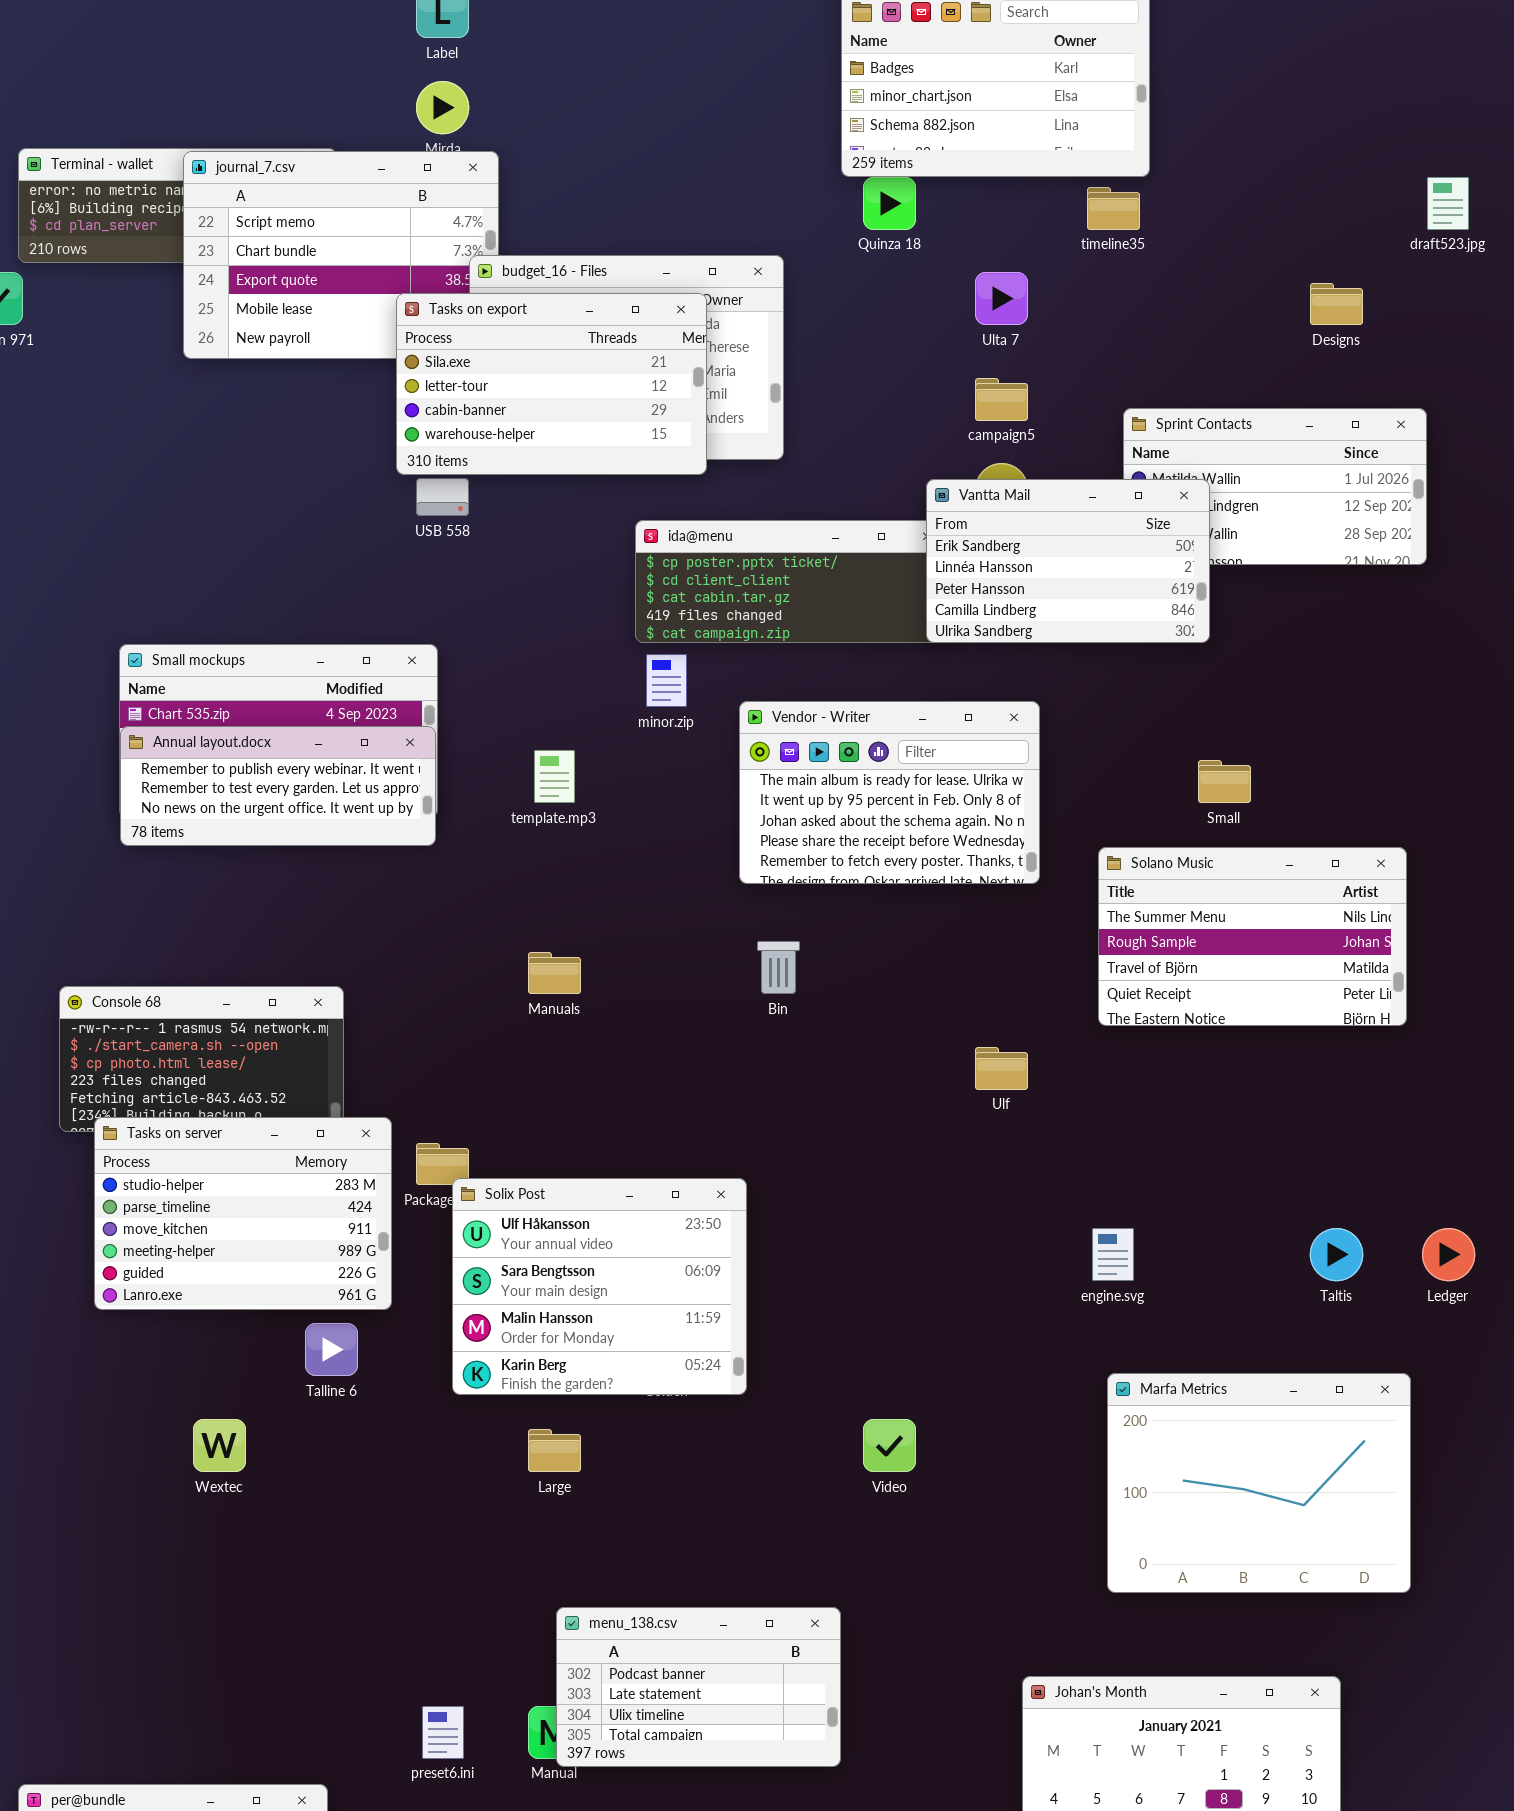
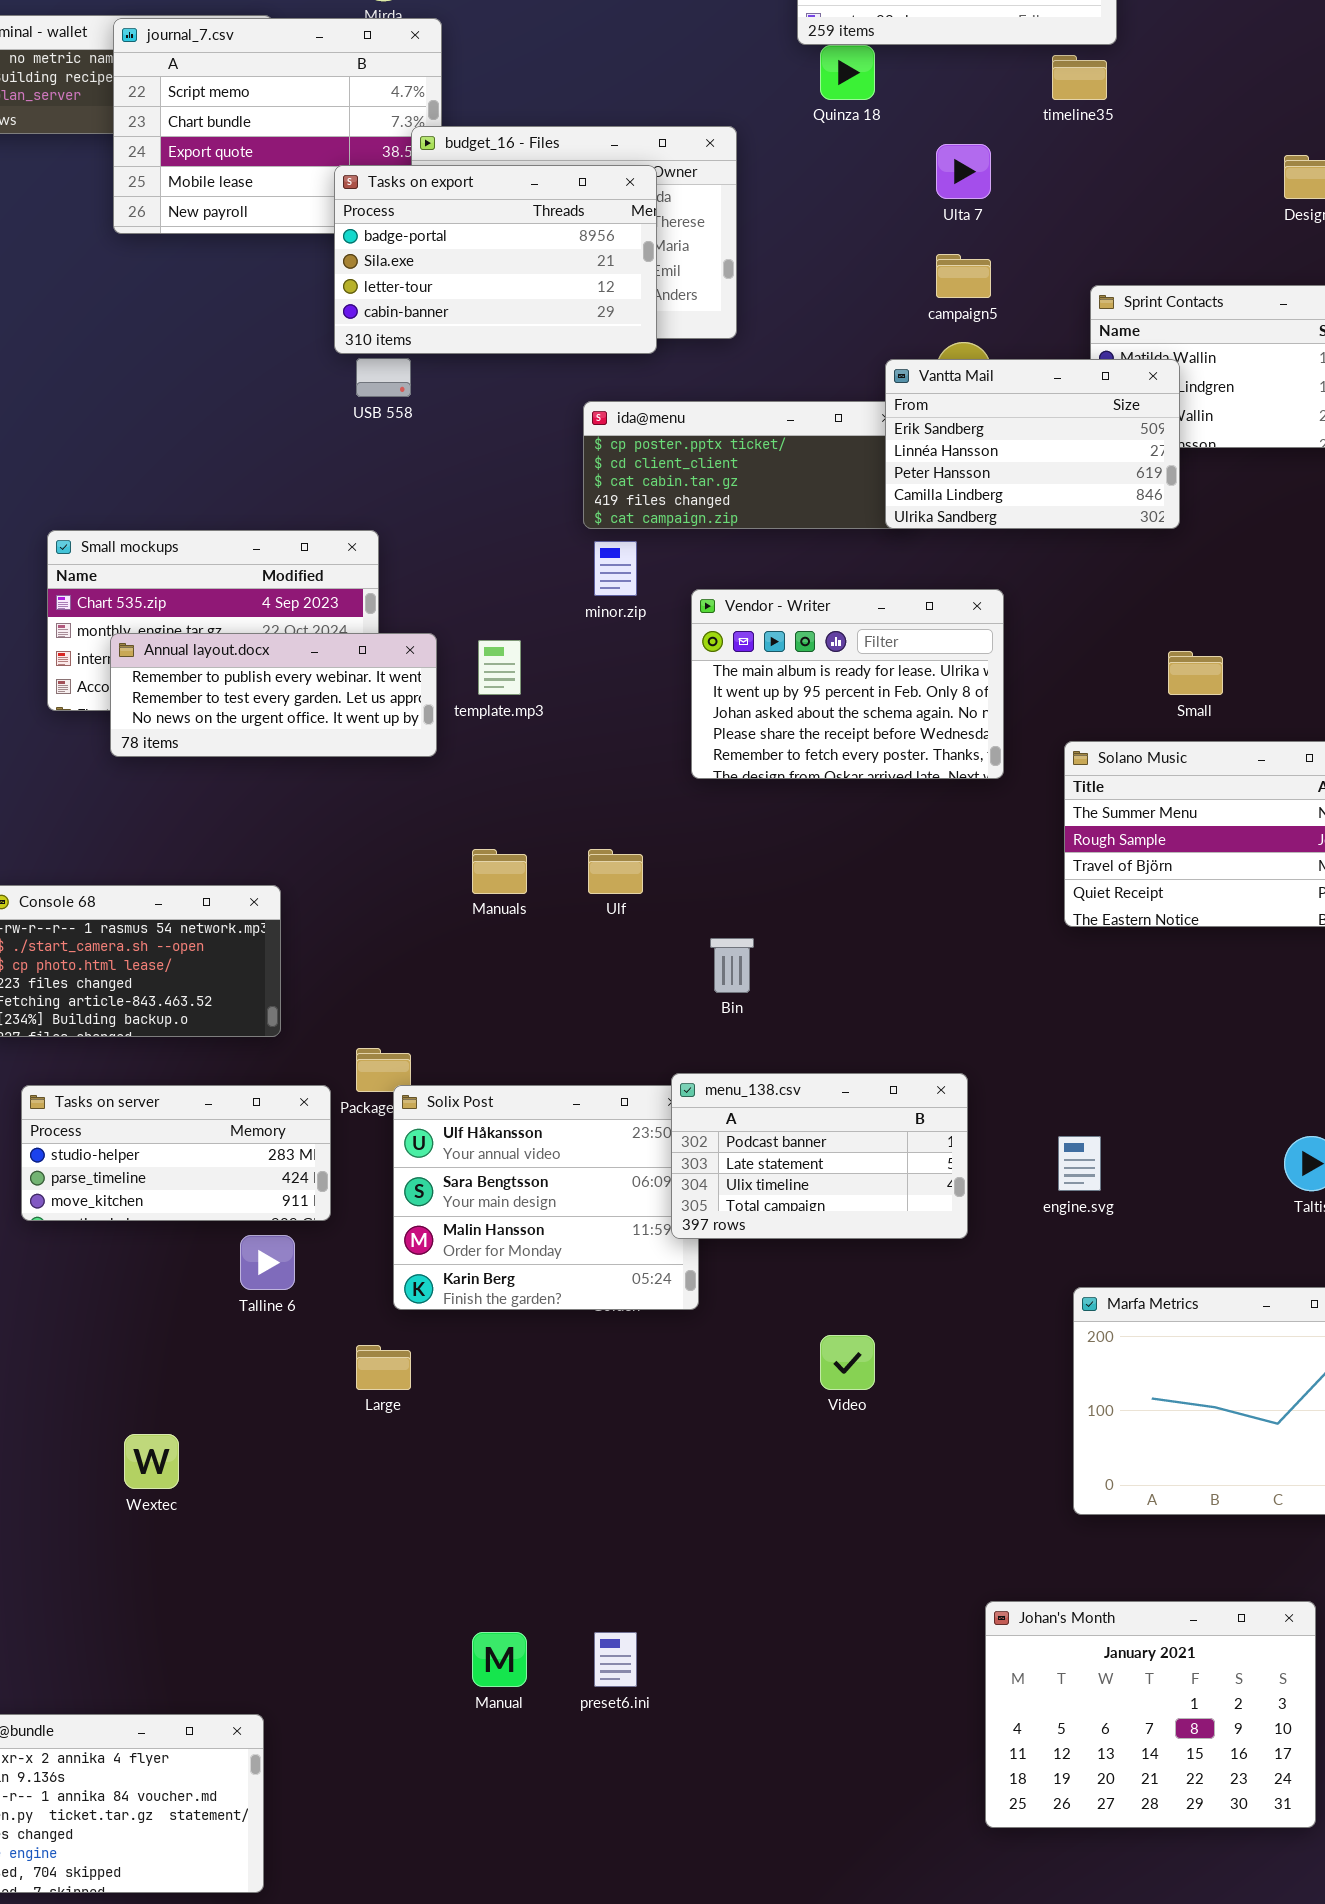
Tasks on export: [396,293,707,475] -> [334,165,657,354], scrolled up 1 row
Annual layout.docx: [120,726,436,846] -> [110,633,437,757], moved
Bin: [757,941,800,994] -> [710,938,754,993], moved
Ulf: [975,1047,1028,1090] -> [588,849,643,894], moved
Tasks on server: [94,1117,392,1310] -> [21,1085,331,1221], resized
Wextec: [193,1419,246,1472] -> [124,1434,179,1489], moved
Large: [528,1429,581,1472] -> [356,1345,411,1390], moved
menu_138.csv: [556,1607,841,1767] -> [671,1073,968,1239], moved
preset6.ini: [422,1706,464,1759] -> [594,1632,637,1687], moved

